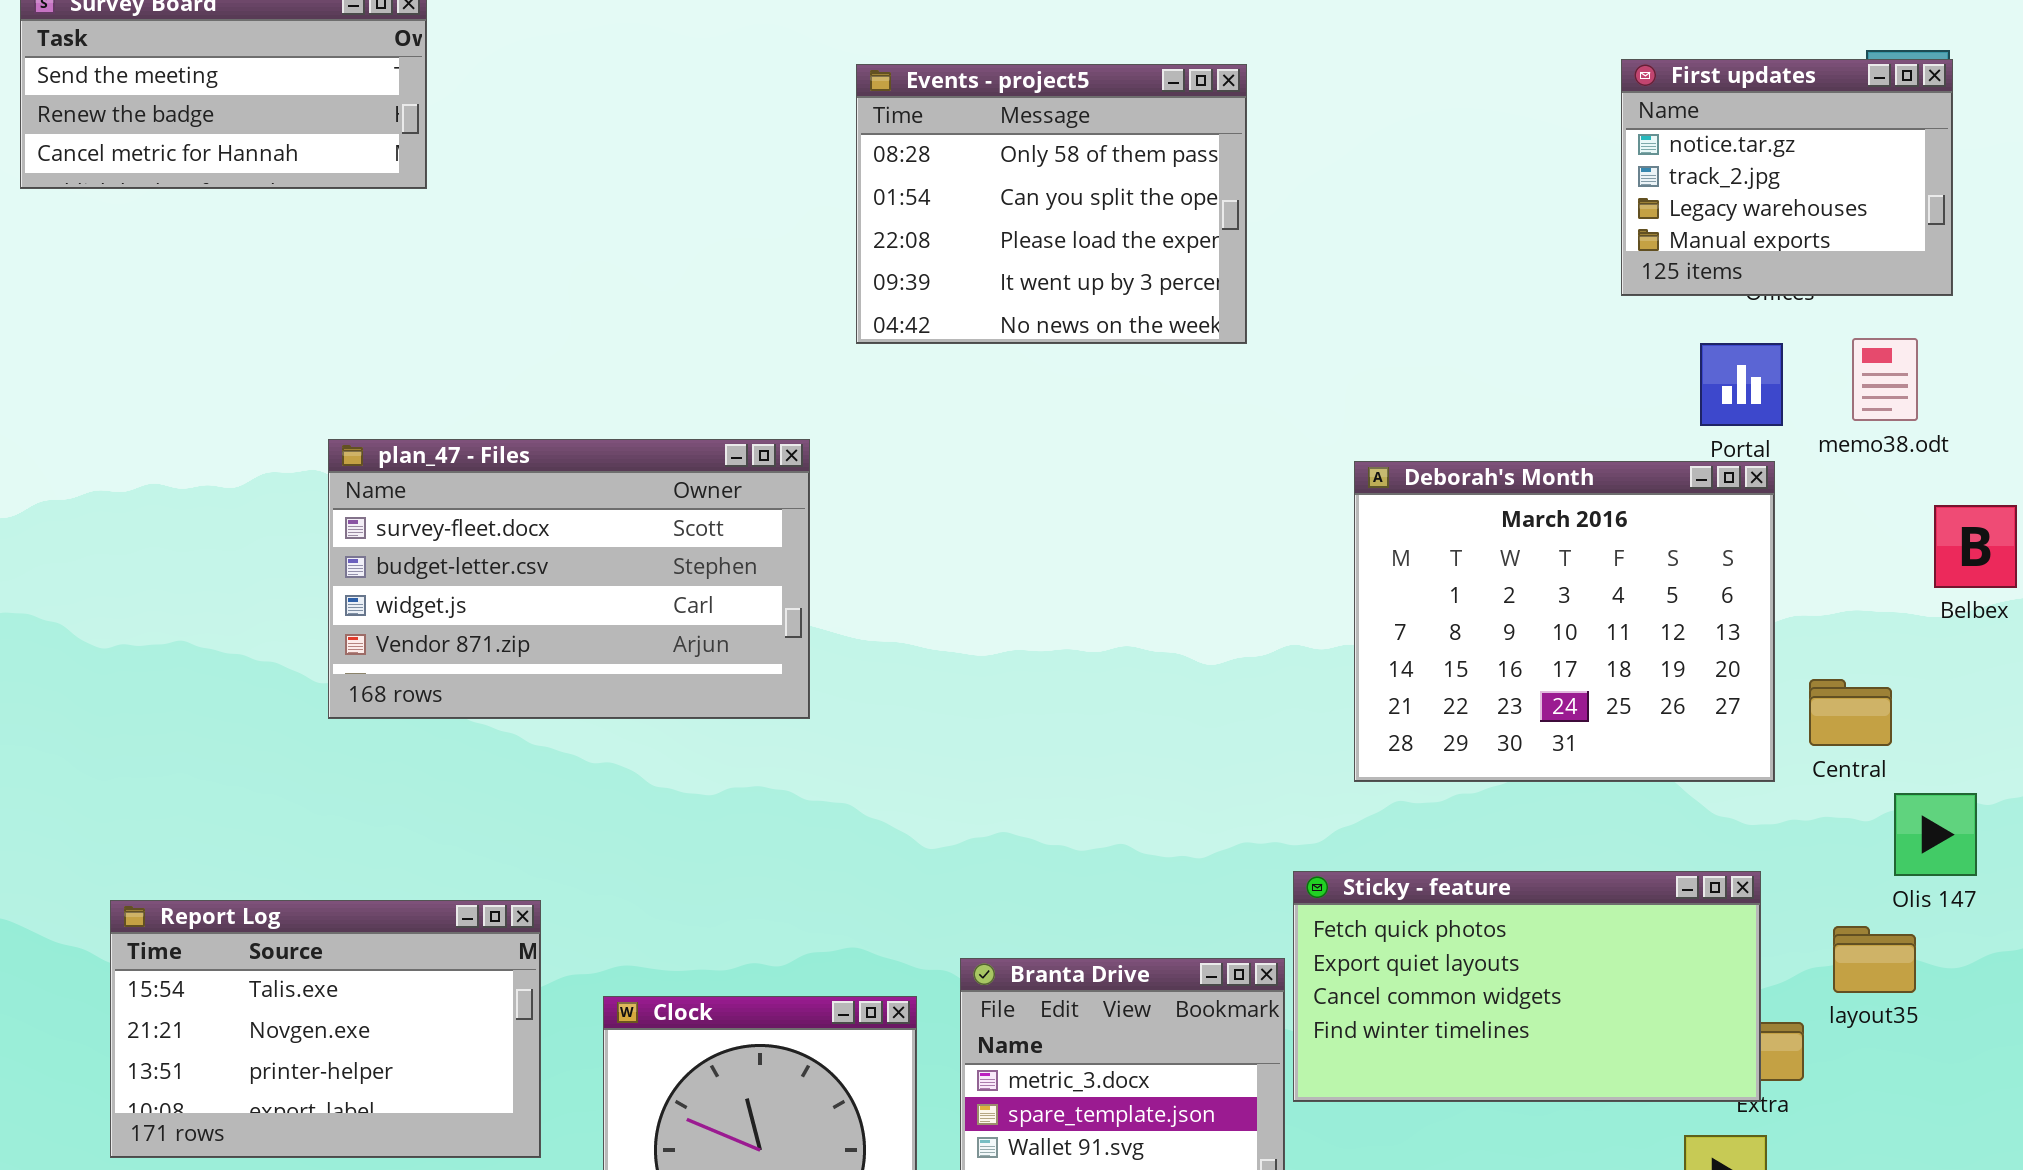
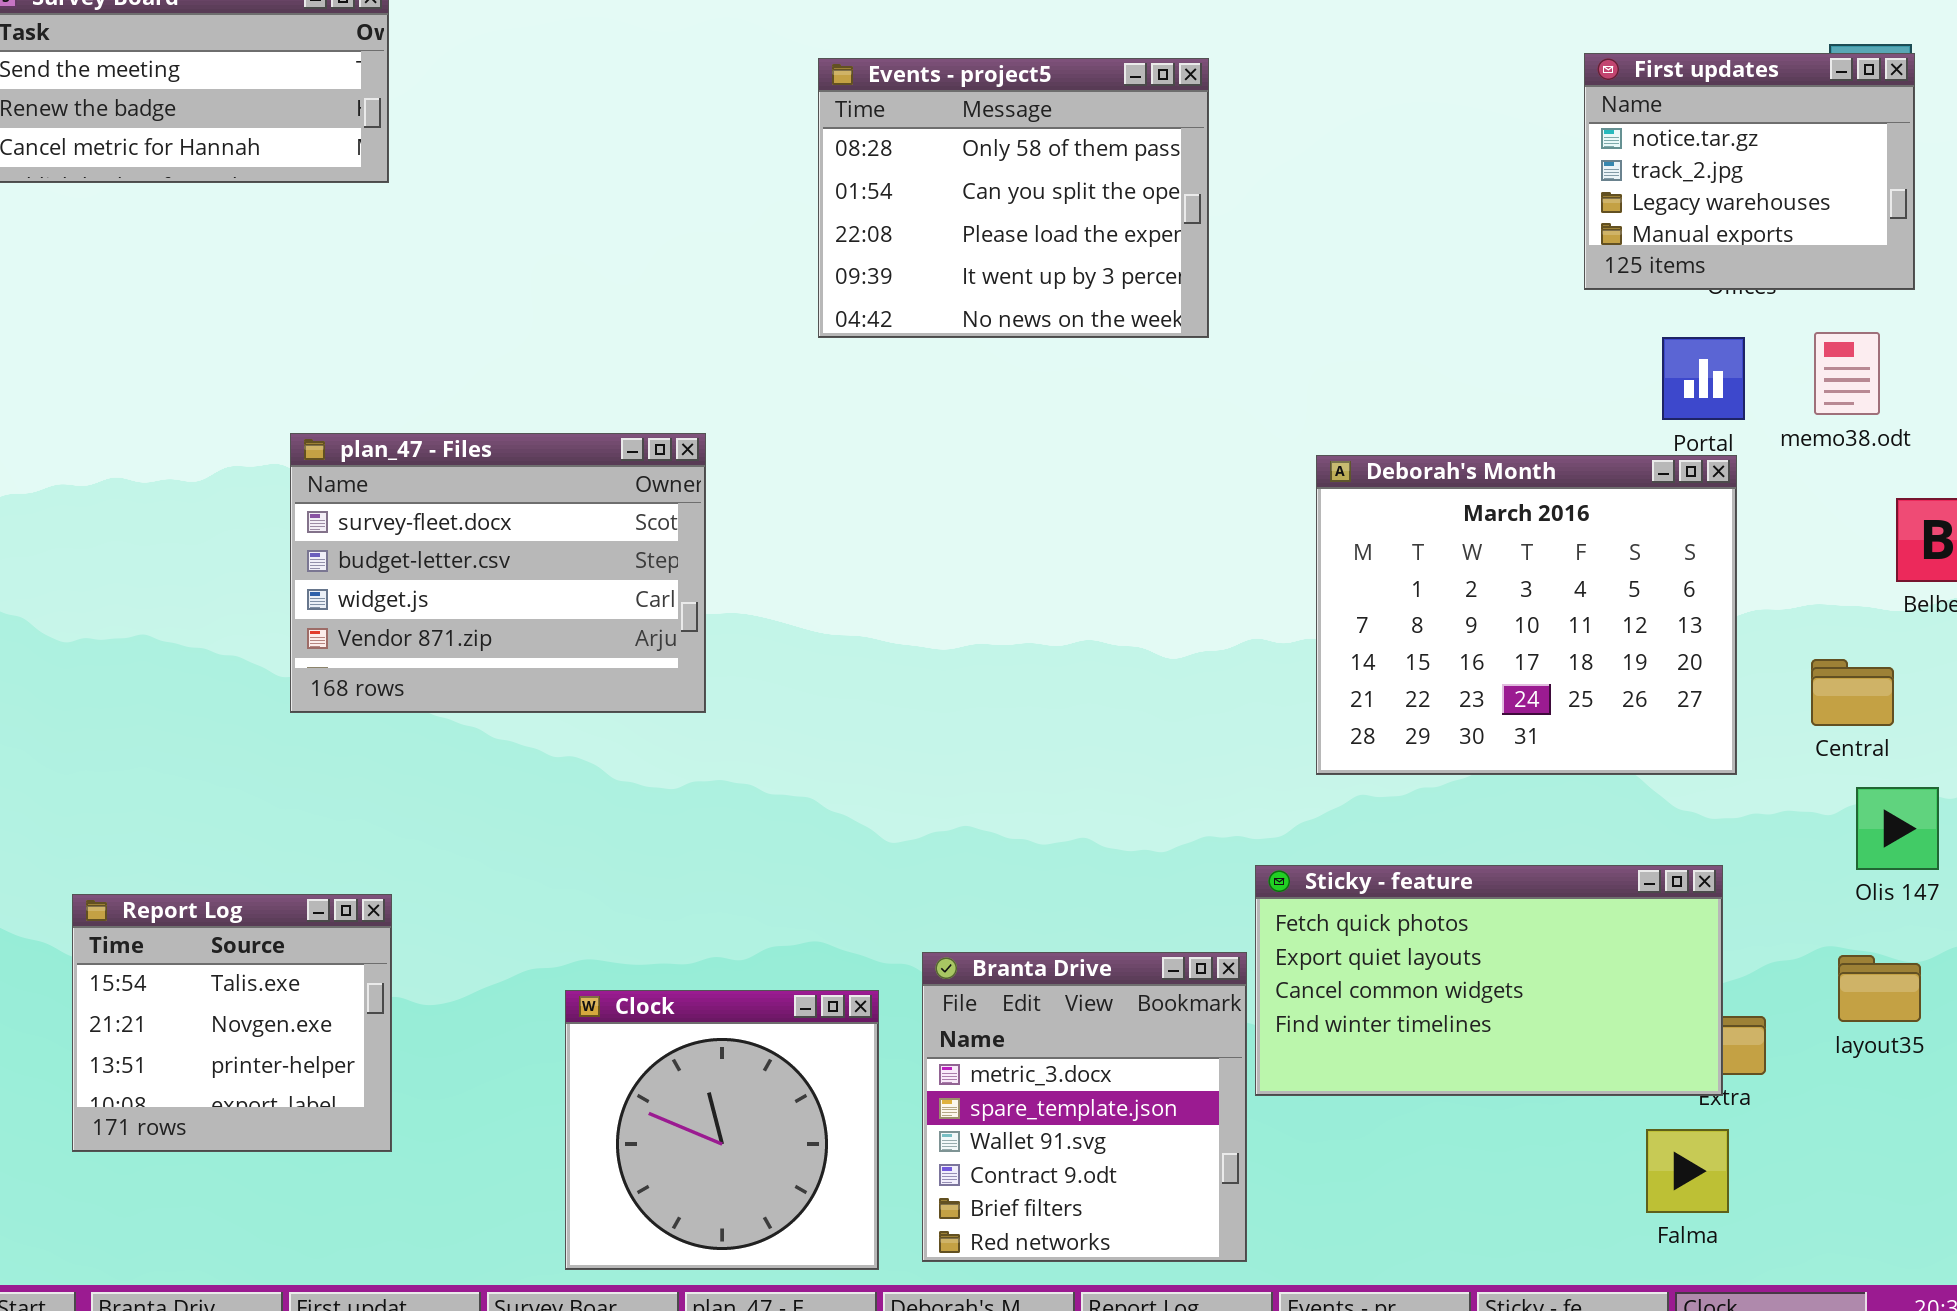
plan_47 - Files: [328,439,810,719] -> [290,433,706,713], resized
Central: [1809,679,1892,746] -> [1811,659,1894,726], moved
Report Log: [110,900,541,1158] -> [72,894,392,1152], resized
layout35: [1833,926,1916,993] -> [1838,955,1921,1022], moved

